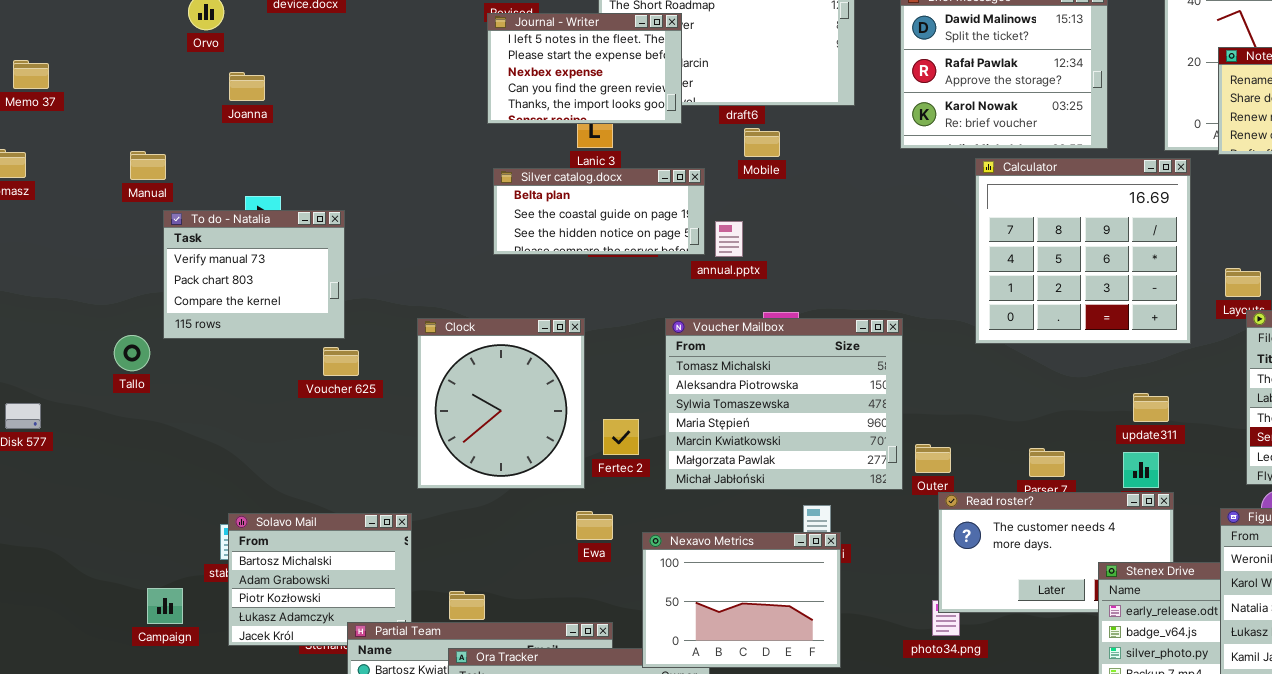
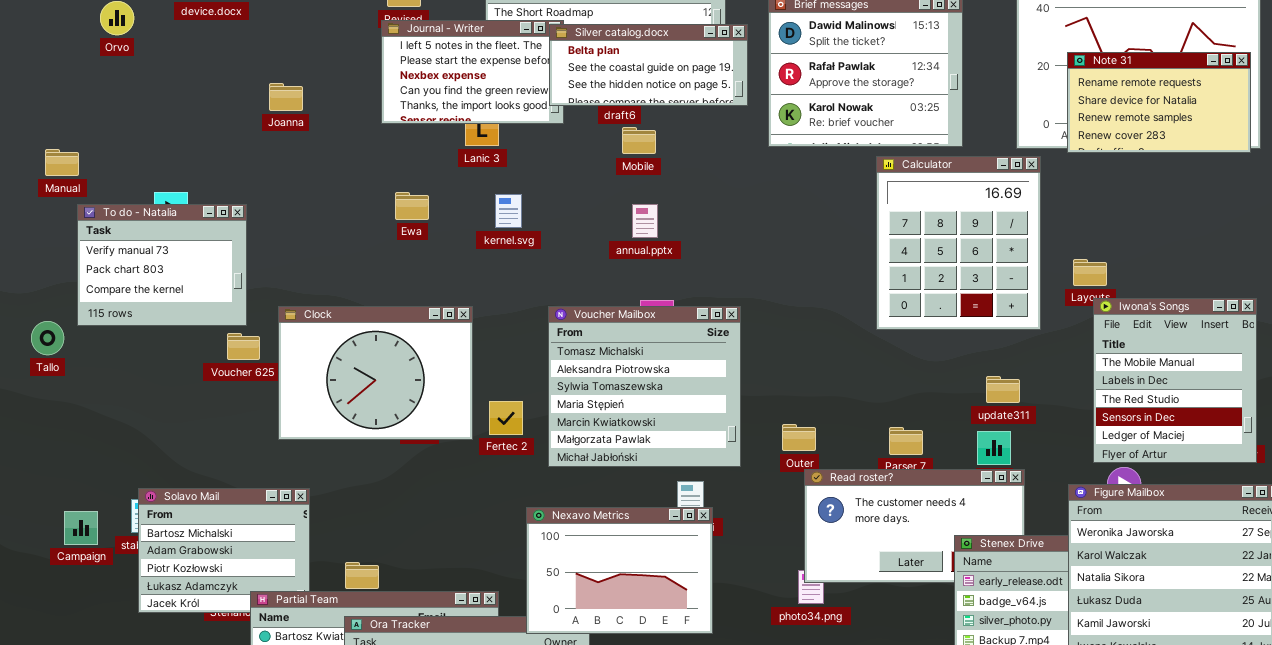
Joanna: [229,72,265,101] -> [269,83,303,111], moved
Calculator: [975,158,1191,344] -> [876,156,1041,330], resized
Silver catalog.docx: [493,168,705,255] -> [549,24,748,106], moved
annual.pptx: [715,221,743,257] -> [632,204,658,238], moved
Clock: [417,318,585,489] -> [278,306,473,440], resized
Voucher Mailbox: [665,318,903,490] -> [548,306,741,467], resized
Ewa: [576,511,613,540] -> [395,192,429,220], moved
Campaign: [147,588,183,624] -> [64,511,98,545], moved

